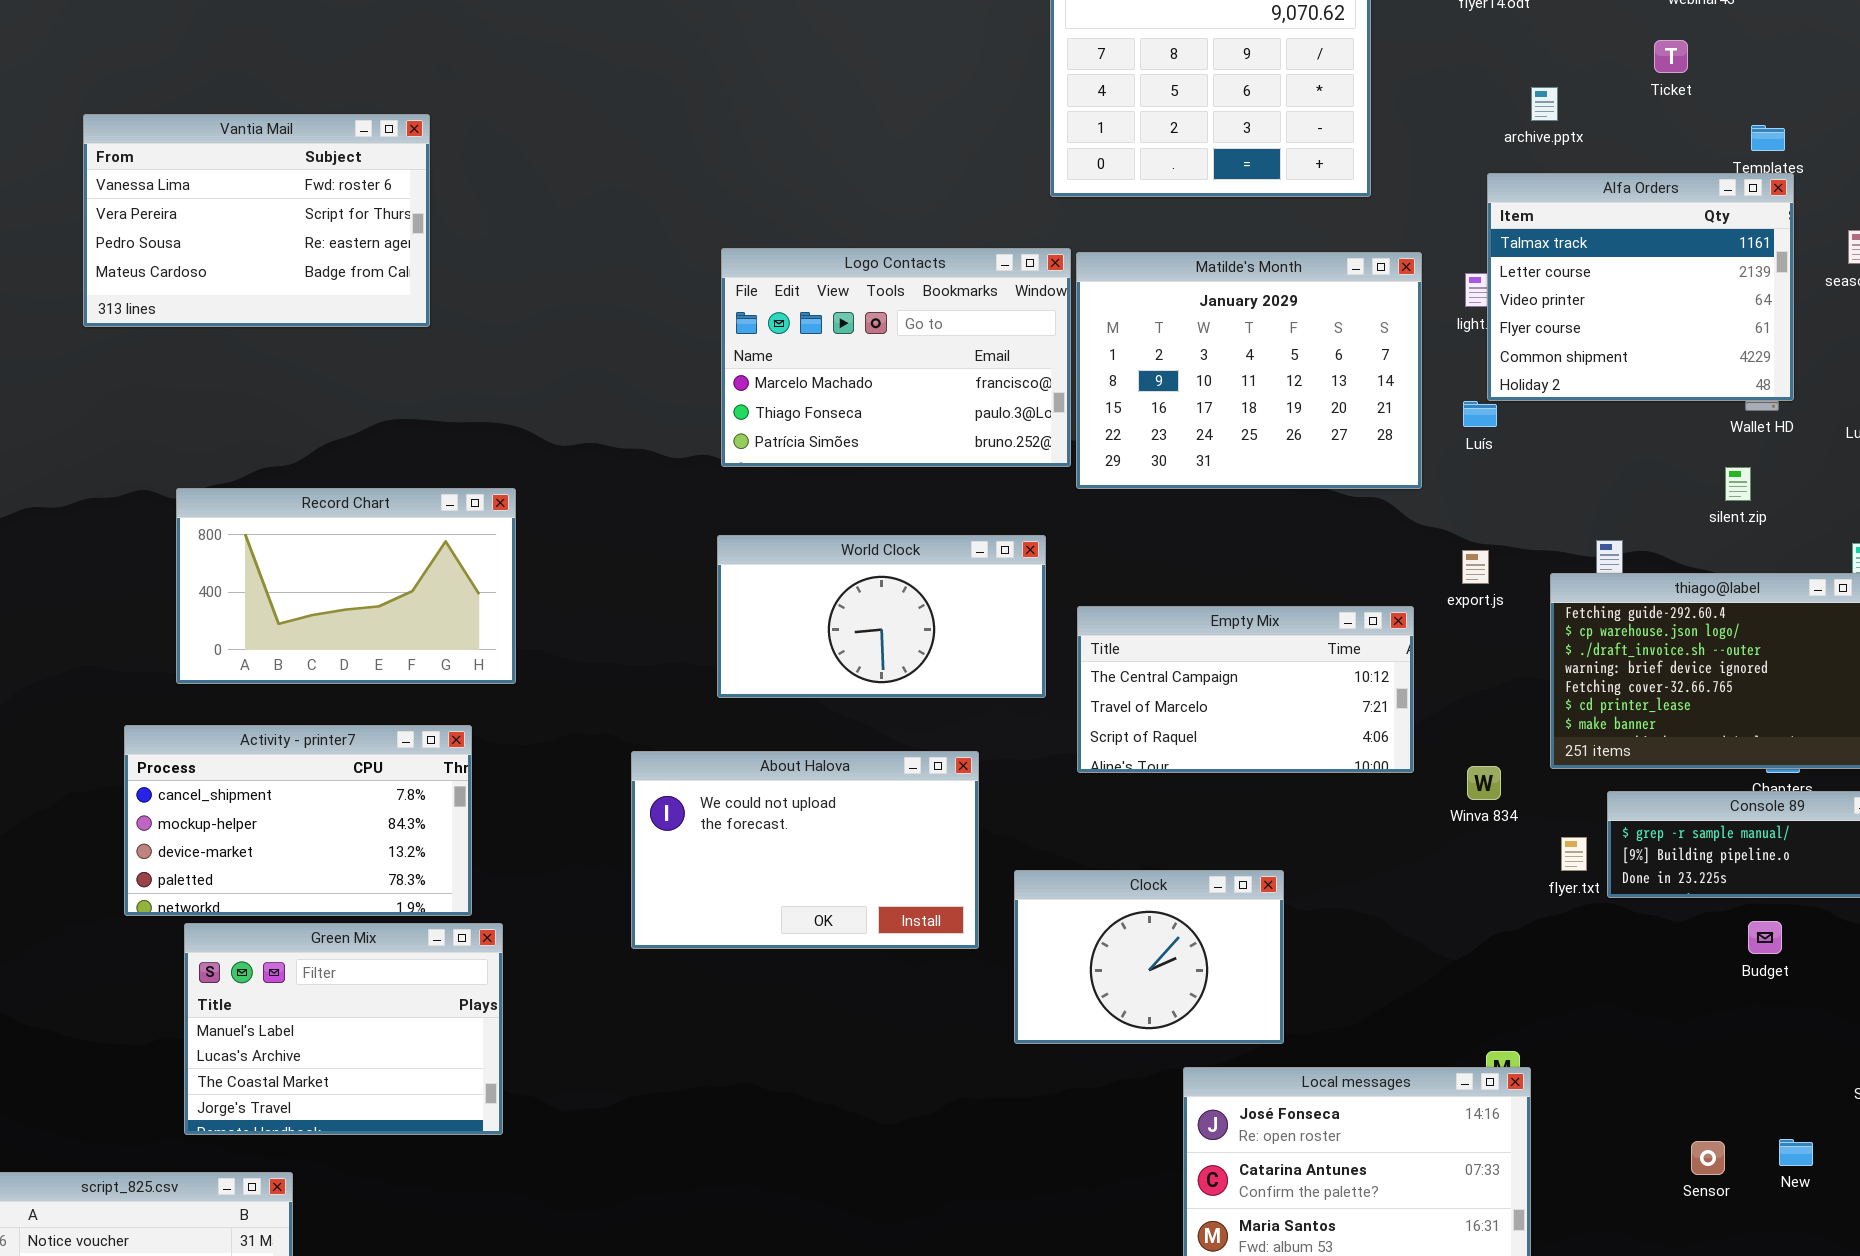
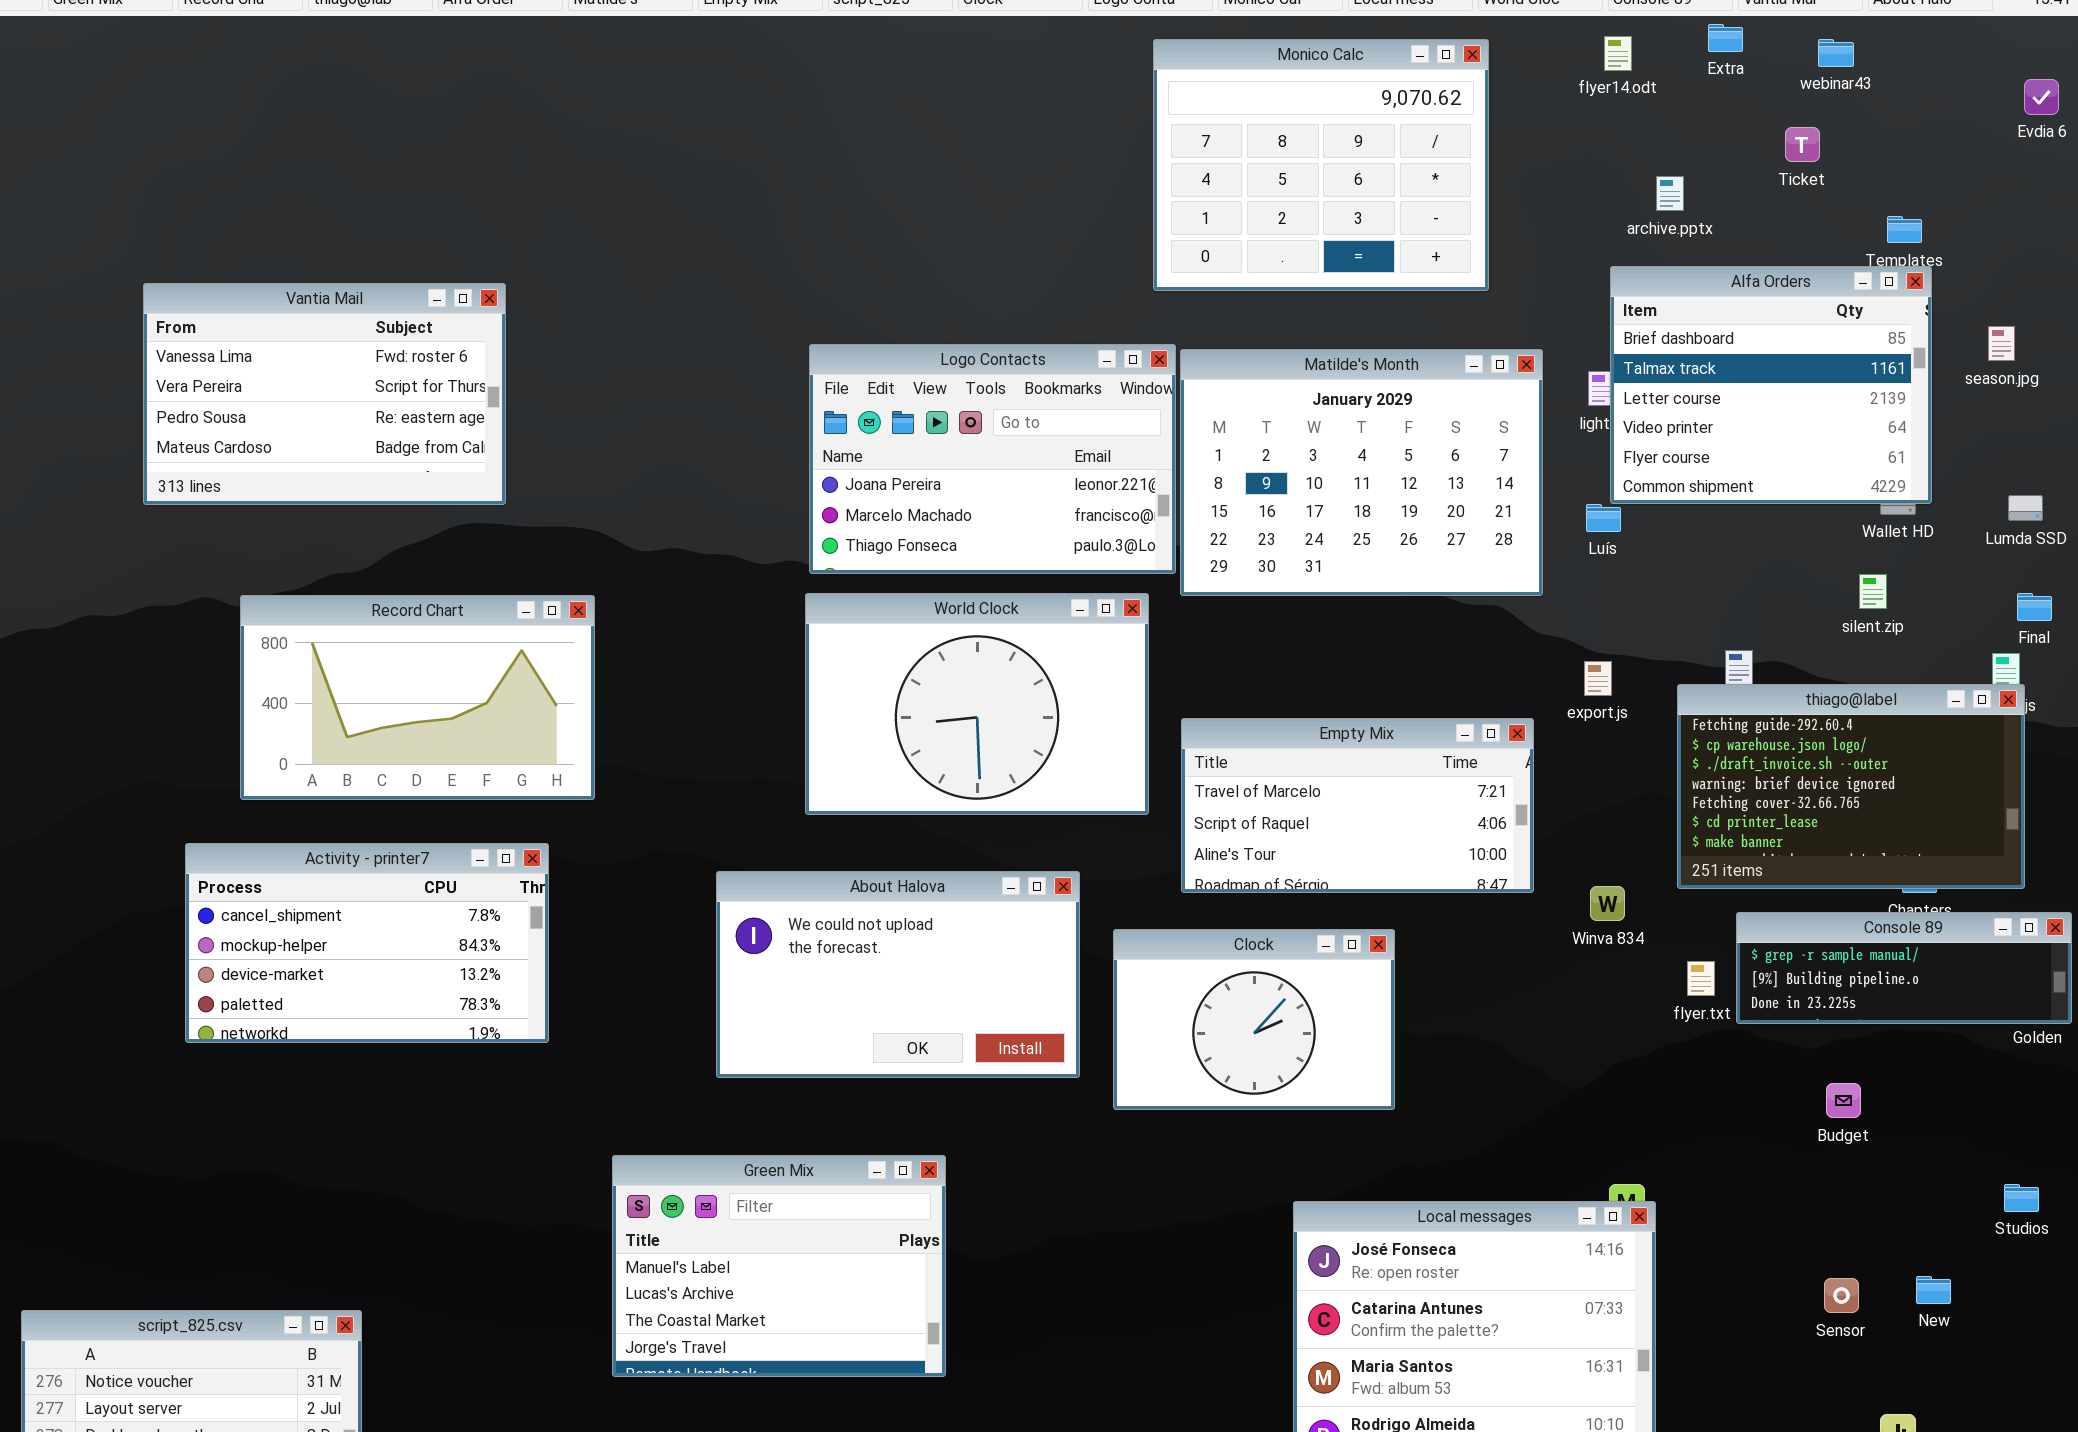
Vantia Mail: [83,114,430,327] -> [143,283,506,505], moved
Alfa Orders: [1487,173,1794,401] -> [1610,266,1932,504], scrolled up 1 row
Logo Contacts: [721,248,1071,467] -> [809,344,1176,574], scrolled up 1 row
World Clock: [717,535,1046,698] -> [805,593,1149,815], resized
Empty Mix: [1077,606,1414,773] -> [1181,718,1534,893], scrolled down 1 row
Clock: [1014,870,1284,1044] -> [1113,929,1395,1110], moved
Budget: [1748,921,1782,954] -> [1826,1083,1861,1118], moved
Green Mix: [184,923,503,1135] -> [612,1155,946,1377], moved

